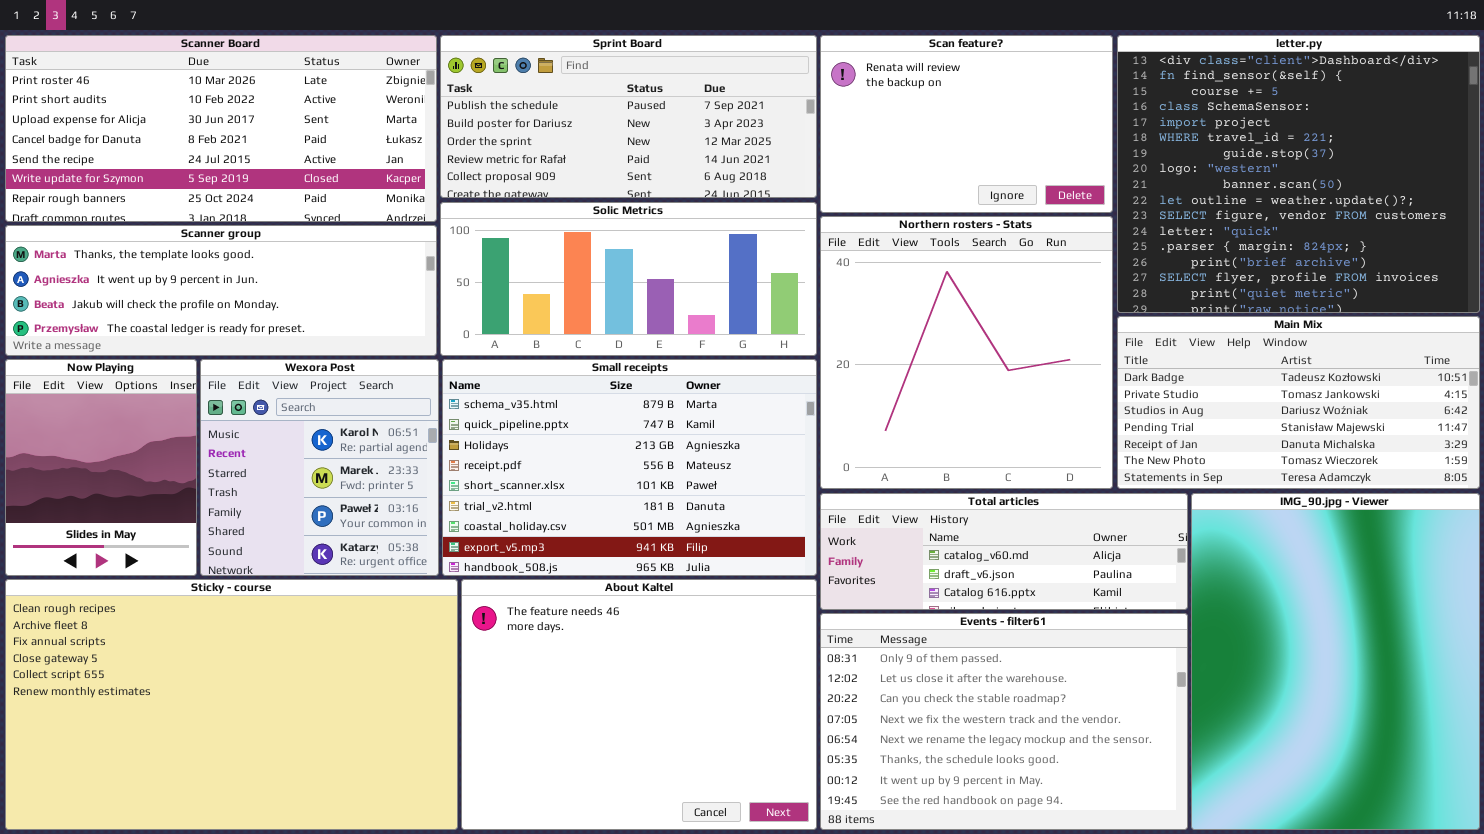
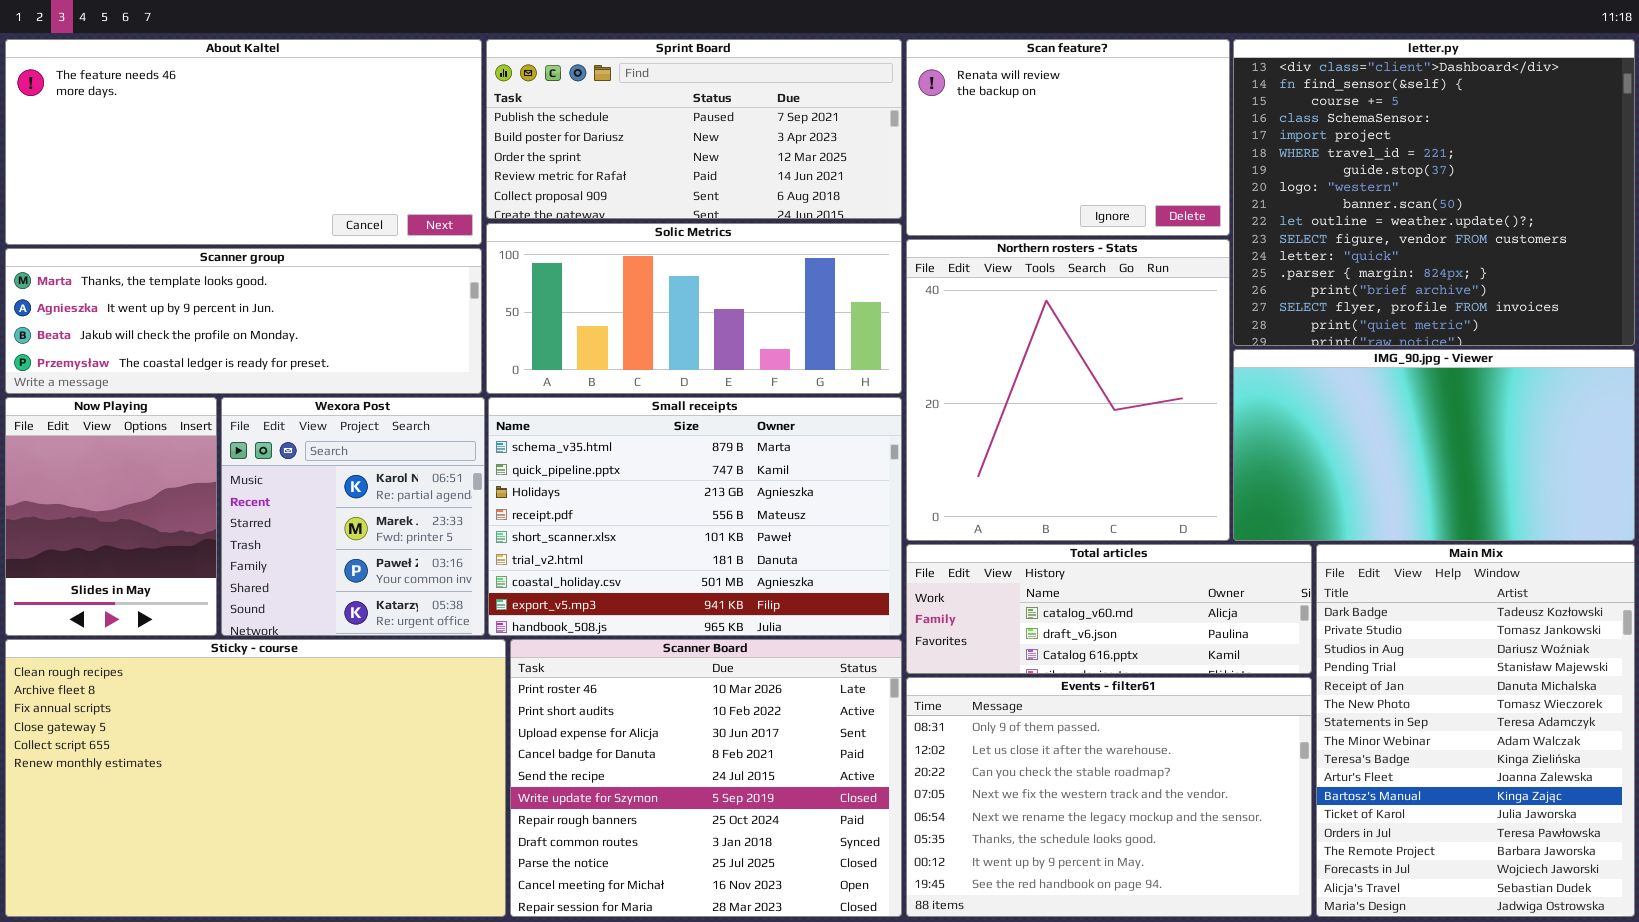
Scanner Board: [5,35,437,222] -> [510,639,902,917], moved, resized
Main Mix: [1117,316,1480,489] -> [1316,544,1635,917], moved, resized
IMG_90.jpg - Viewer: [1191,493,1480,830] -> [1233,349,1635,541], moved, resized
About Kaltel: [461,579,817,830] -> [5,39,482,245], moved, resized

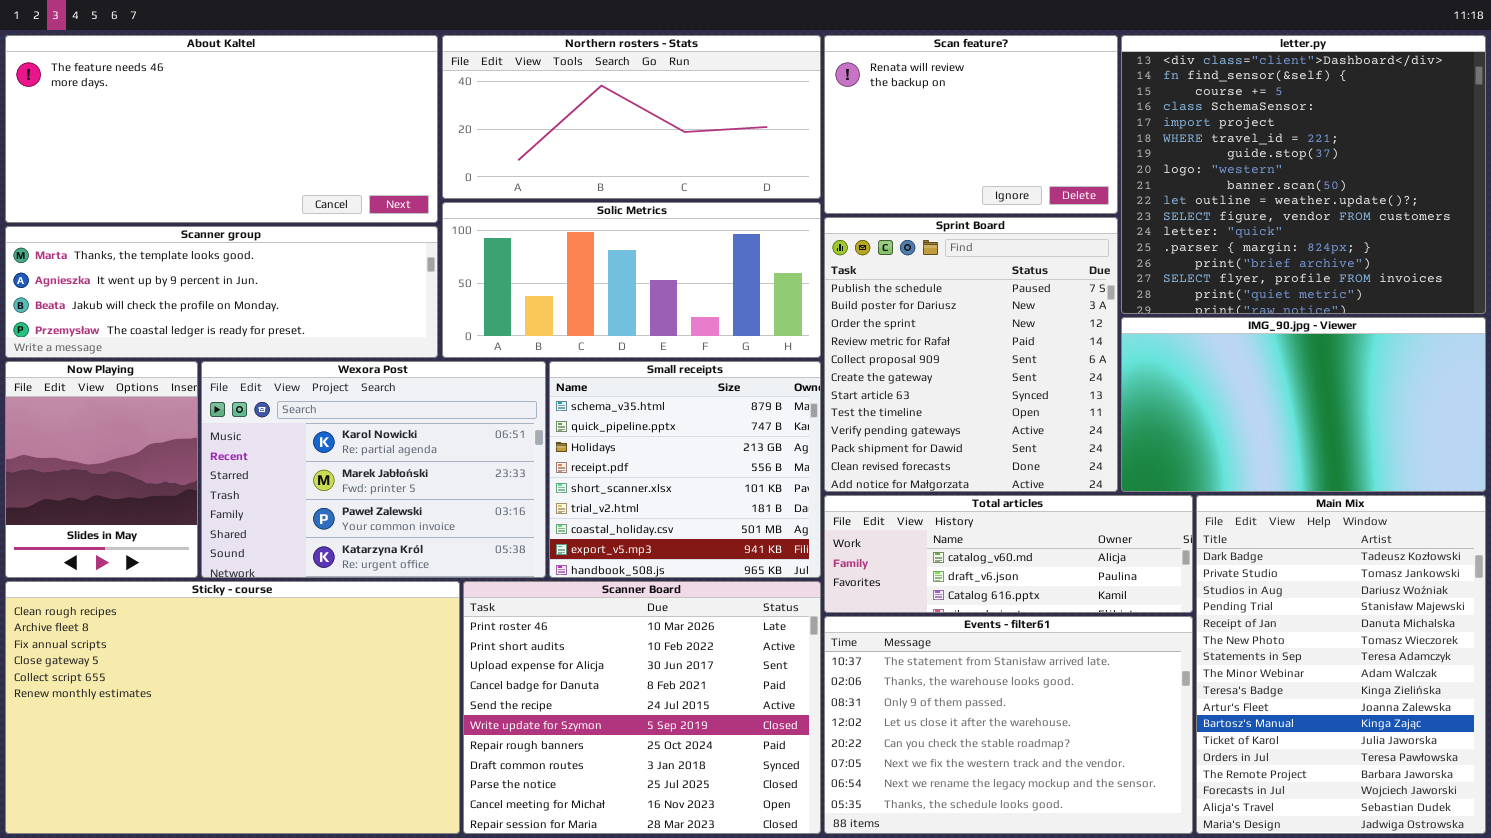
Sprint Board: [486,39,902,219] -> [824,217,1118,492], moved, resized
Northern rosters - Stats: [906,239,1230,541] -> [442,35,821,199], moved, resized
Wexora Post: [221,397,485,636] -> [201,361,546,578], resized
Small receipts: [488,397,902,636] -> [549,361,821,578], resized
Events - filter61: [906,677,1312,917] -> [824,616,1193,834], scrolled up 2 rows

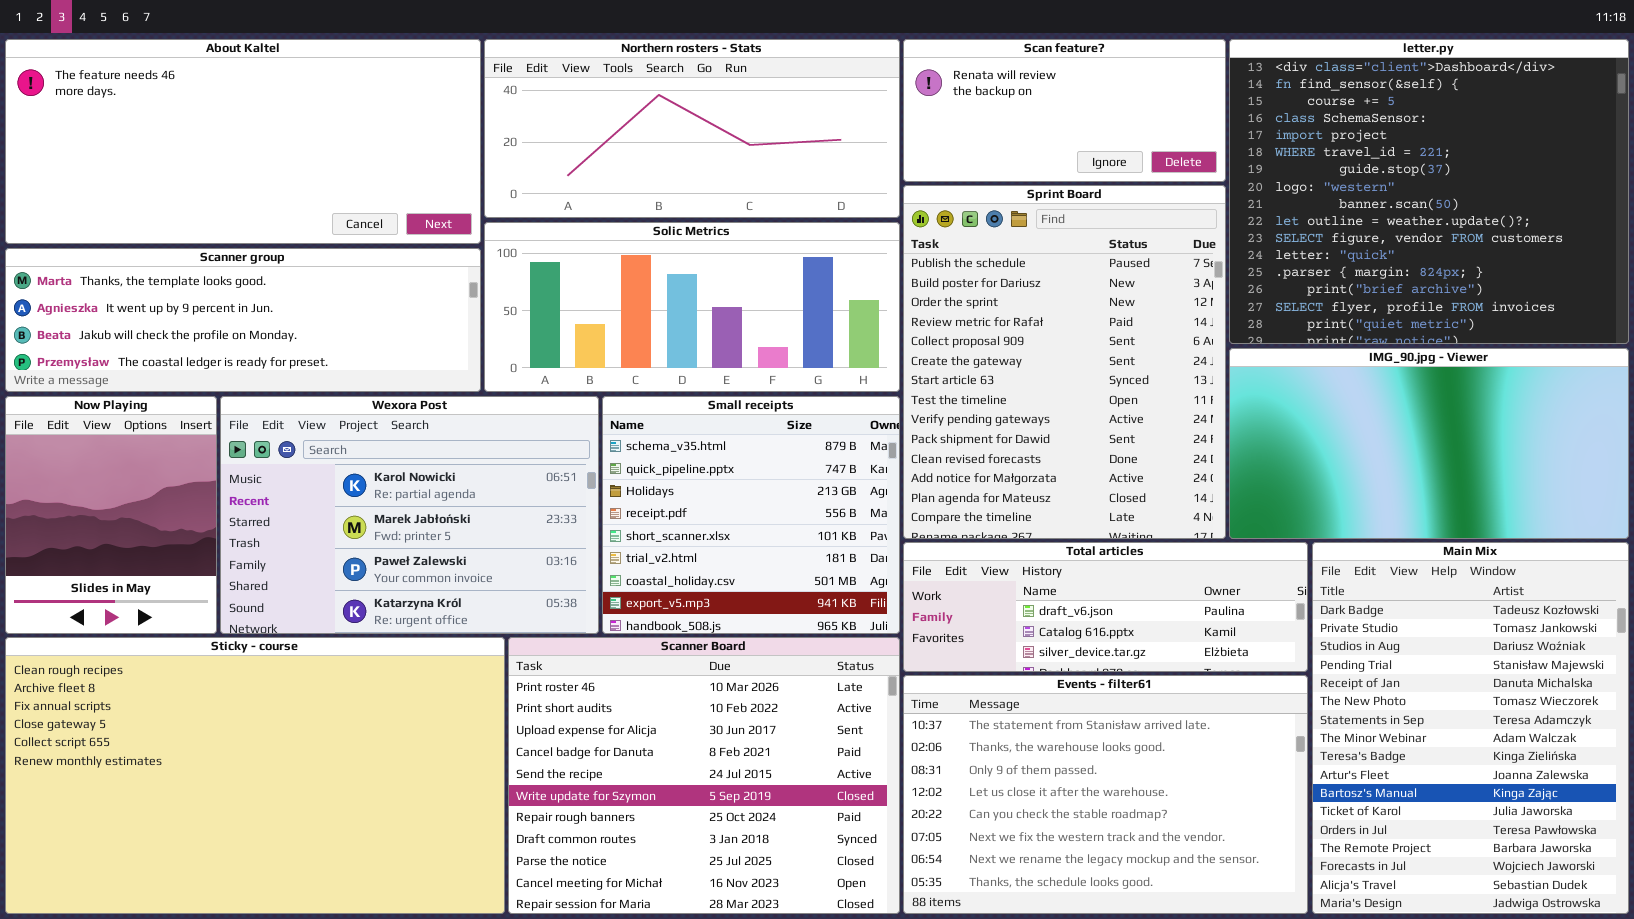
Scan feature?: [824,35,1118,214] -> [903,39,1226,182], resized
Sprint Board: [824,217,1118,492] -> [903,185,1226,539], resized
Total articles: [824,495,1193,613] -> [903,542,1308,672], scrolled down 1 row

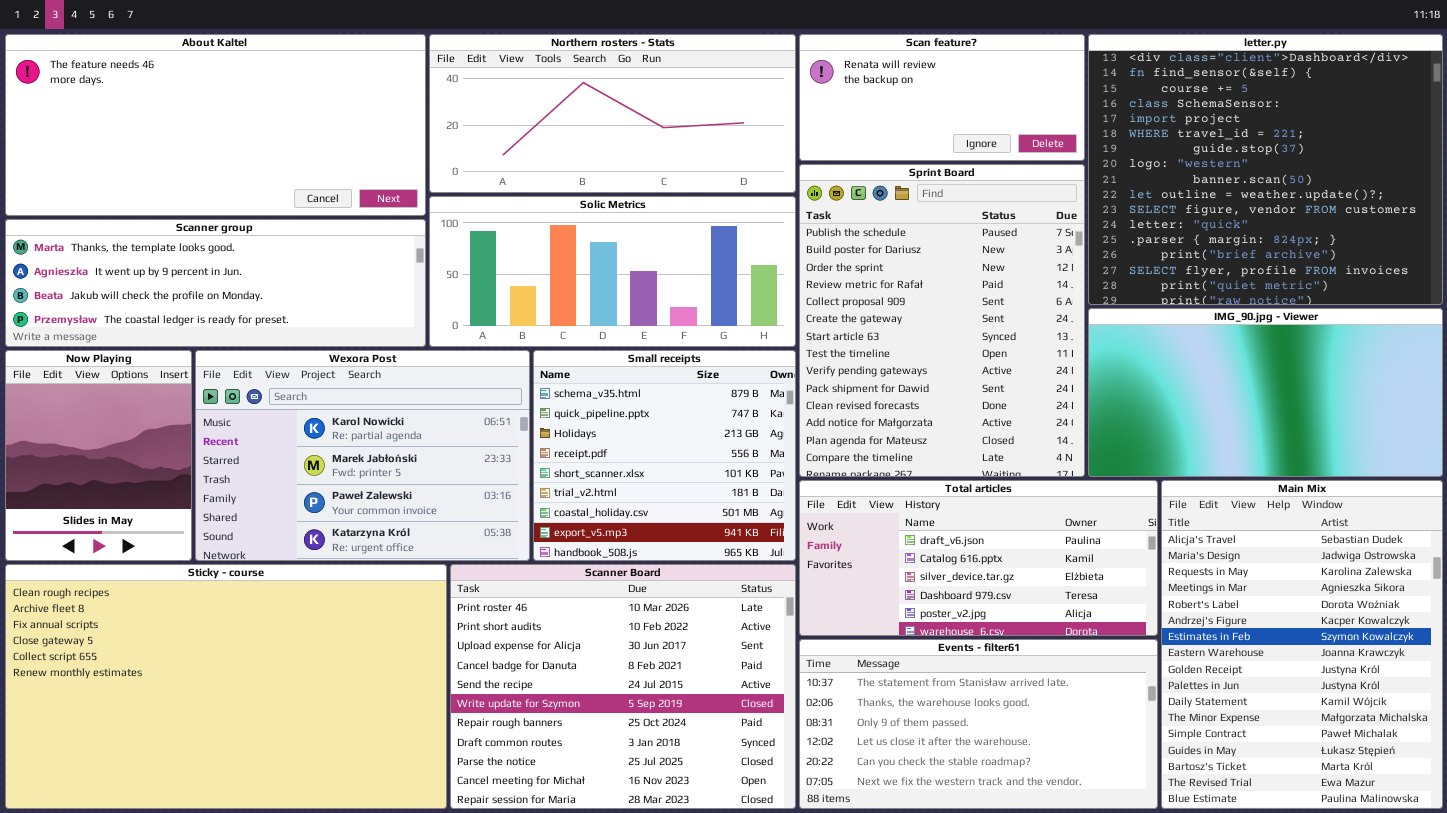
Total articles: [903,542,1308,672] -> [799,480,1158,636], resized
Main Mix: [1312,542,1629,914] -> [1161,480,1443,809], scrolled down 15 rows
Events - filter61: [903,675,1308,914] -> [799,639,1158,809], resized

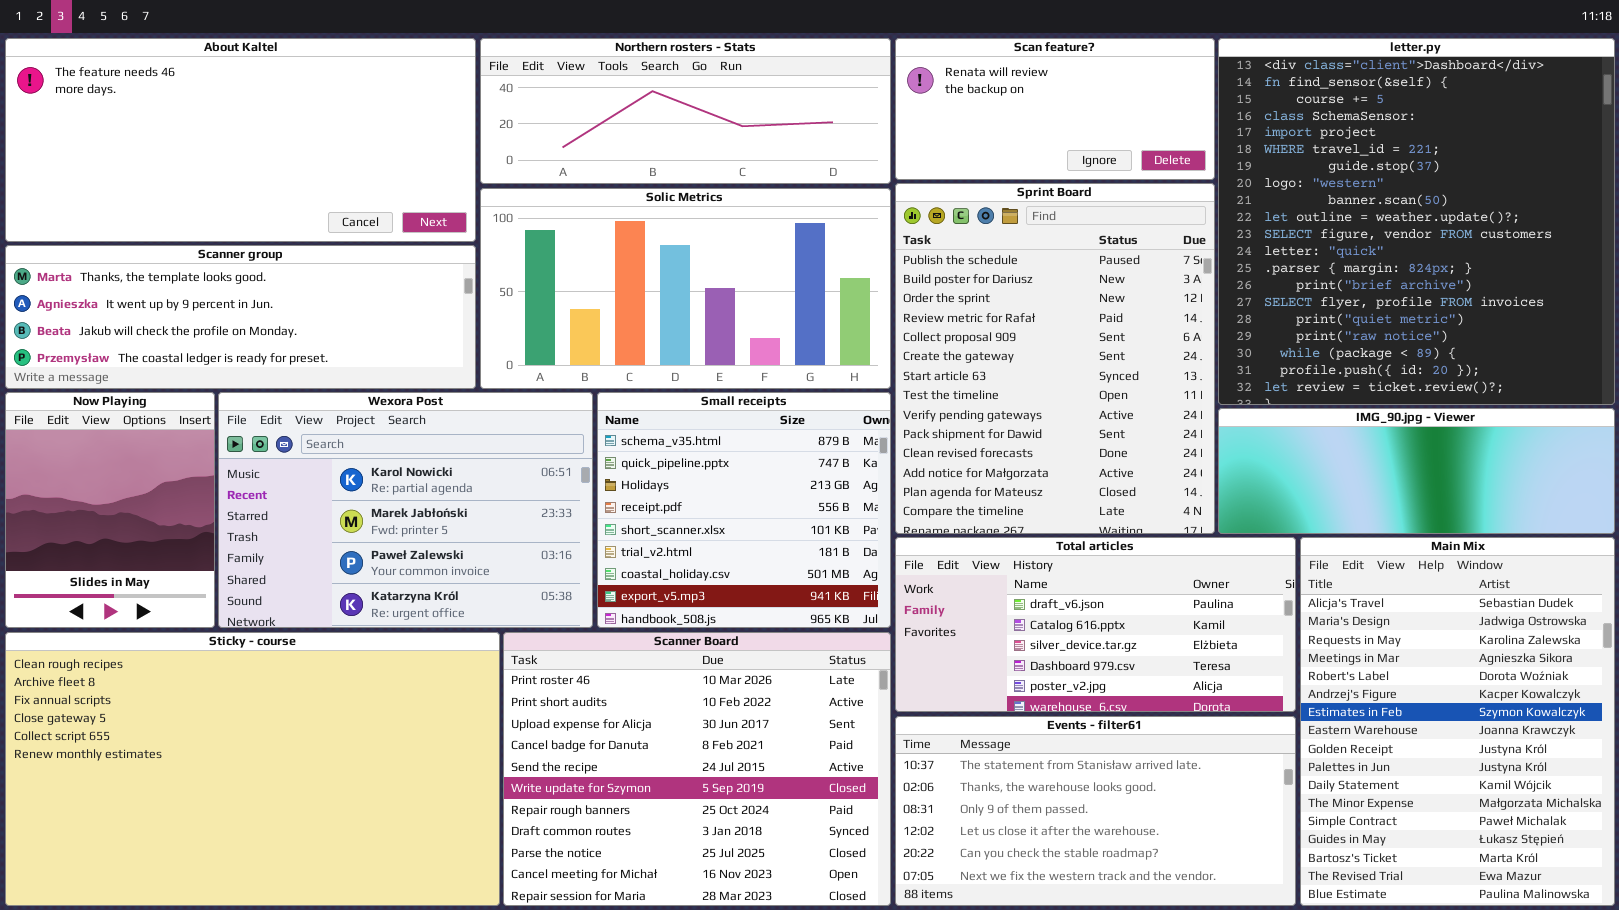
Northern rosters - Stats: [429,34,796,193] -> [480,38,891,184], resized
letter.py: [1088,34,1443,305] -> [1218,38,1615,405], resized
Solic Metrics: [429,196,796,347] -> [480,188,891,389], resized
IMG_90.jpg - Viewer: [1088,308,1443,477] -> [1218,408,1615,534], resized

